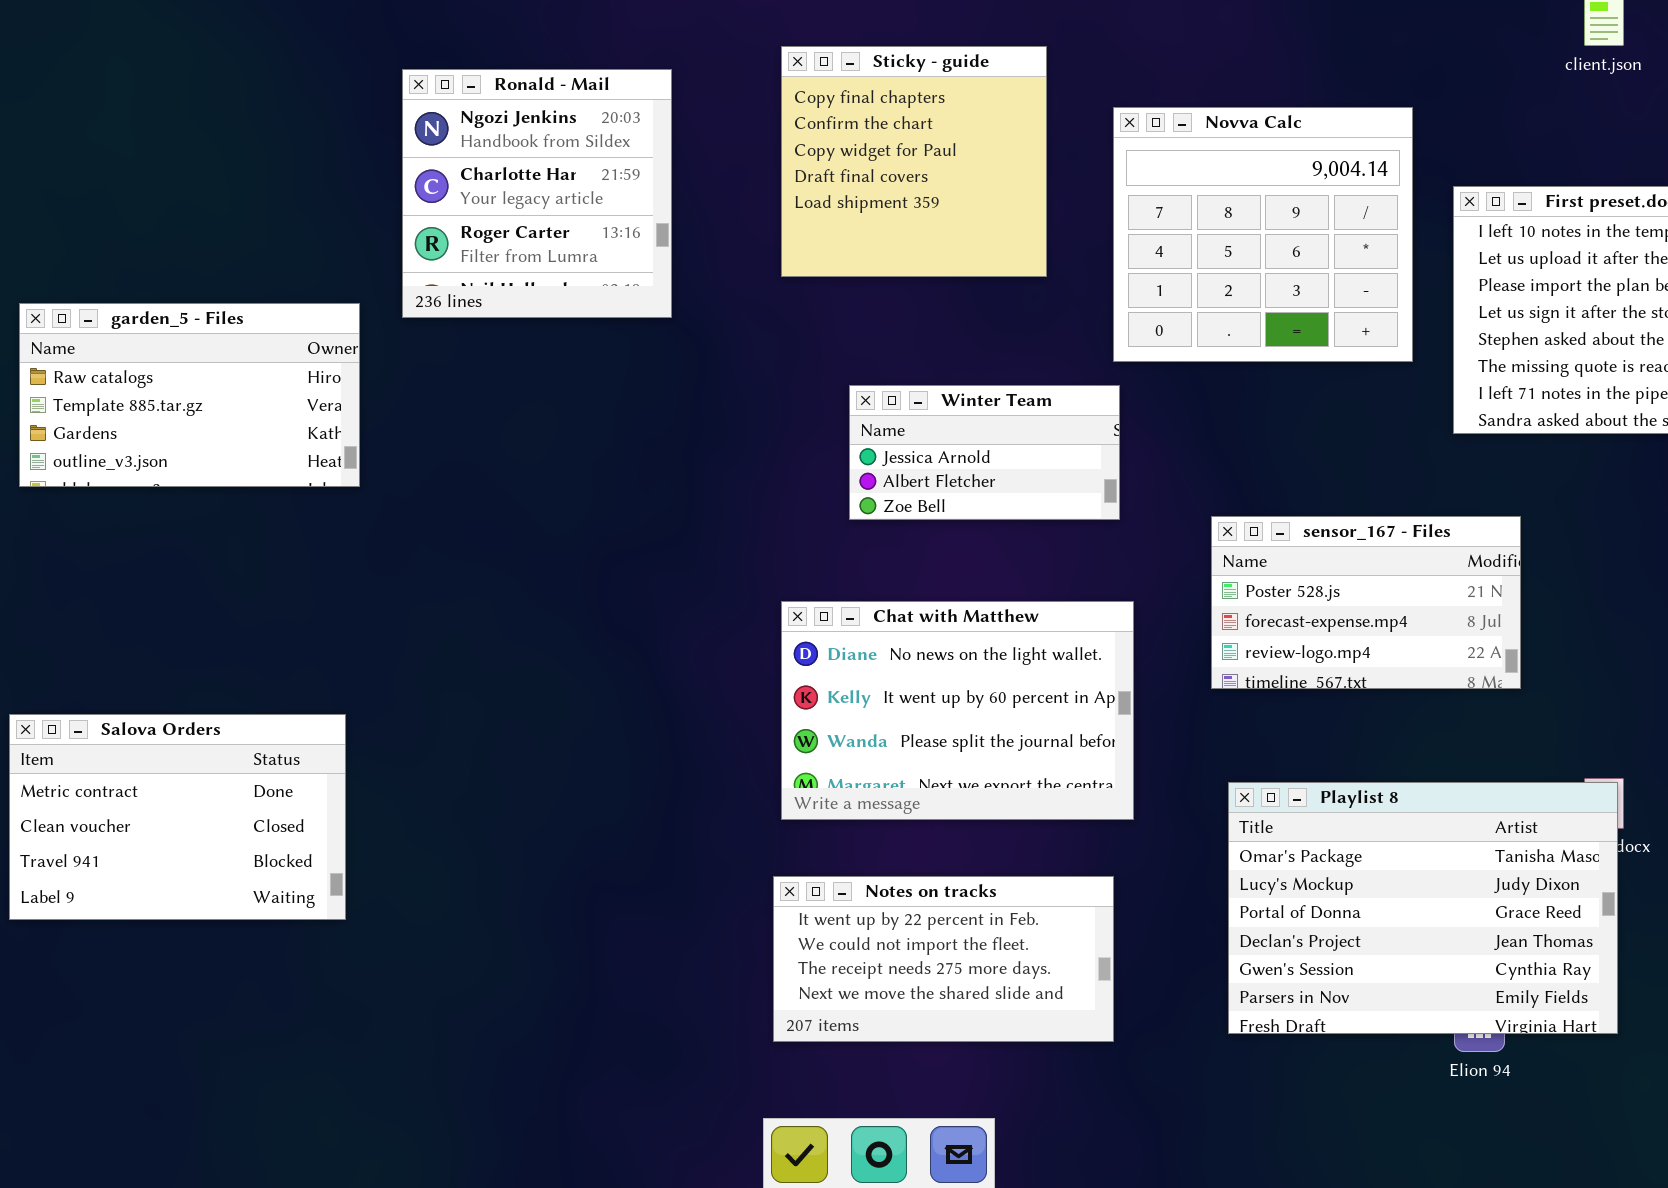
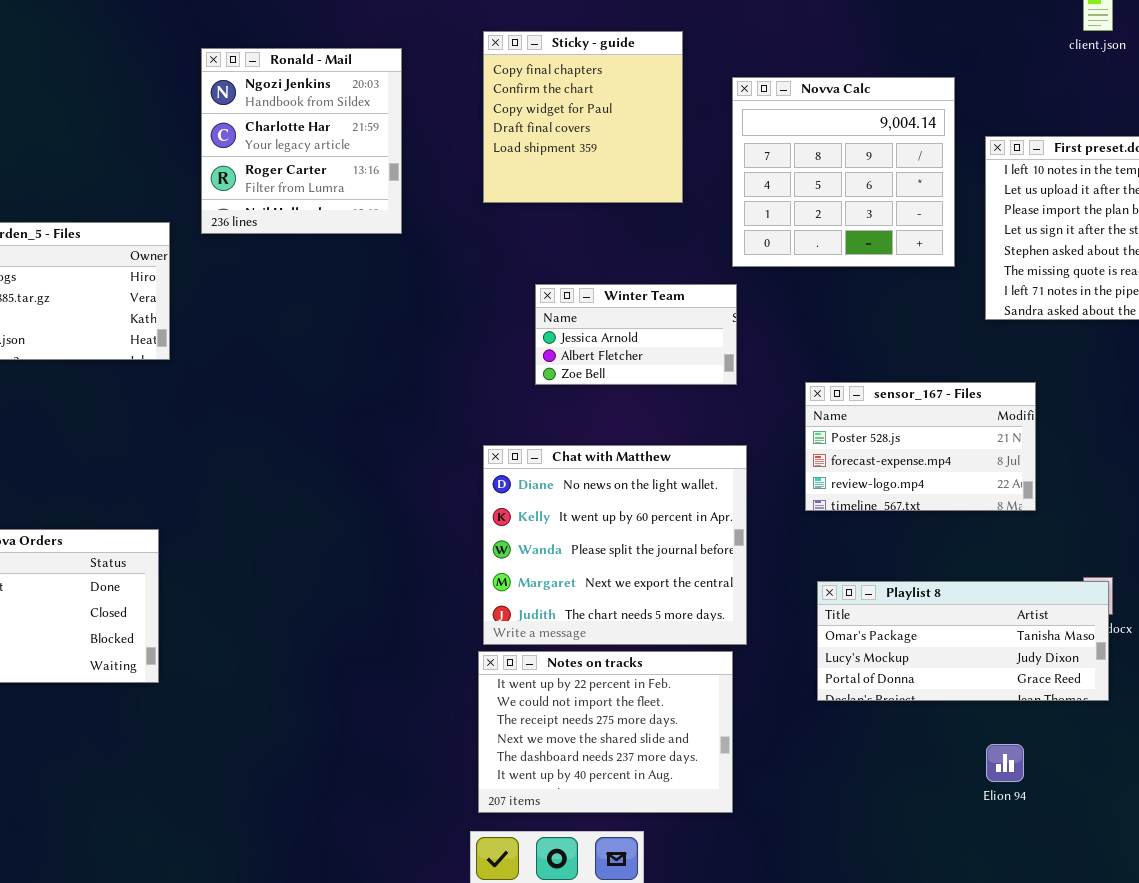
Chat with Matthew: [781,601,1134,820] -> [483,445,747,645], resized
Playlist 8: [1228,782,1618,1034] -> [817,581,1109,701], resized
Notes on tracks: [773,876,1114,1042] -> [478,651,733,813], resized

